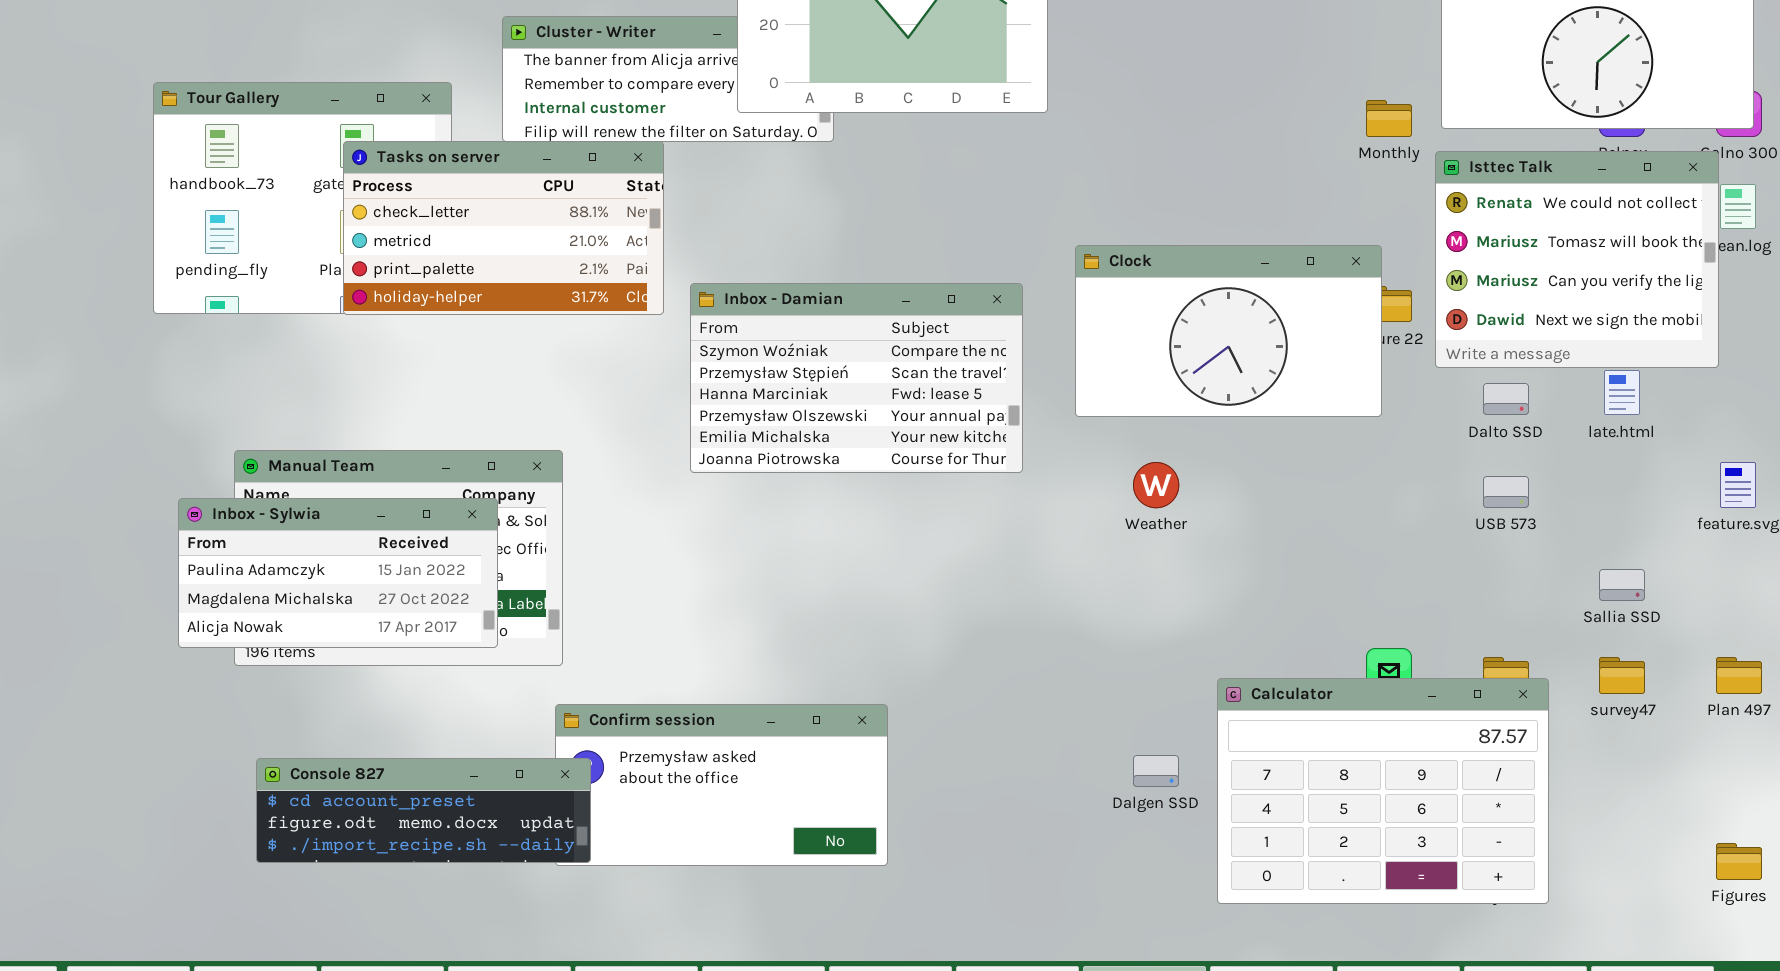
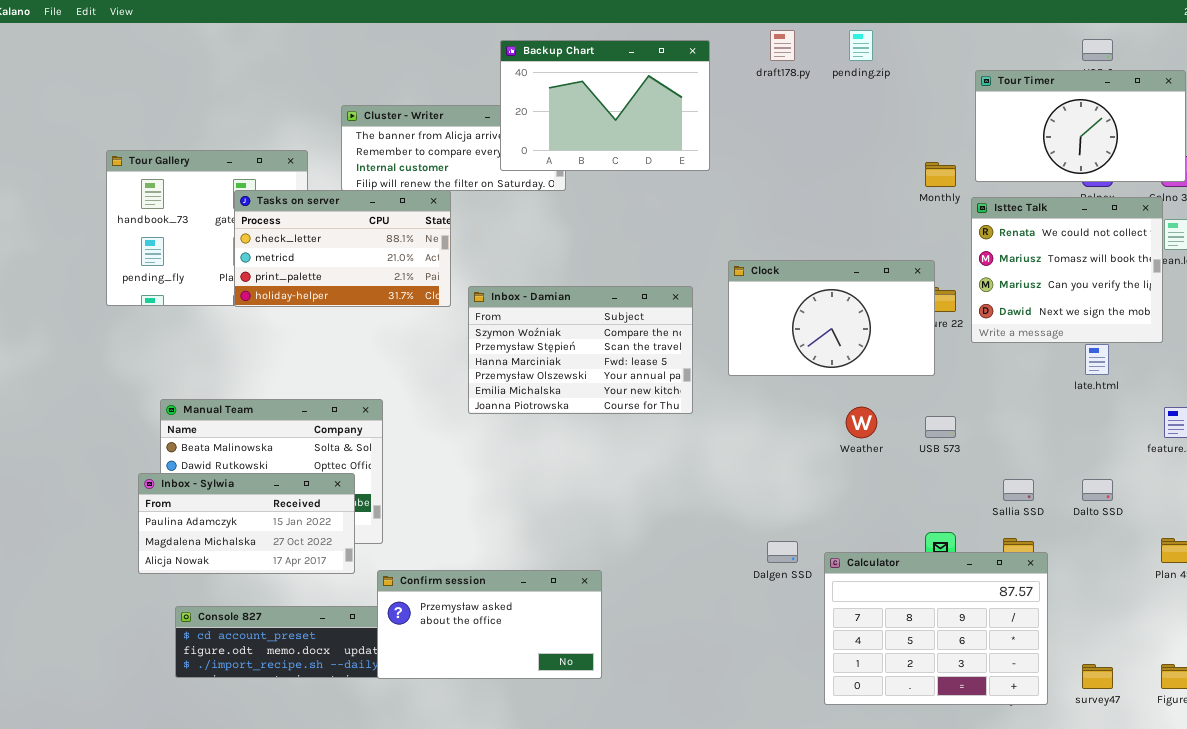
Dalto SSD: [1483,383,1529,415] -> [1082,479,1113,501], moved
Weather: [1133,462,1179,508] -> [846,407,877,438], moved
USB 573: [1483,476,1529,508] -> [925,416,956,438], moved
Inbox - Sylwia: [178,498,498,648] -> [138,473,355,574], moved
Sallia SSD: [1599,569,1645,601] -> [1003,479,1034,501], moved
survey47: [1599,657,1645,694] -> [1082,664,1113,689], moved
Confirm session: [555,704,888,866] -> [377,570,602,679], raised
Dalgen SSD: [1133,755,1179,787] -> [767,541,798,563], moved

